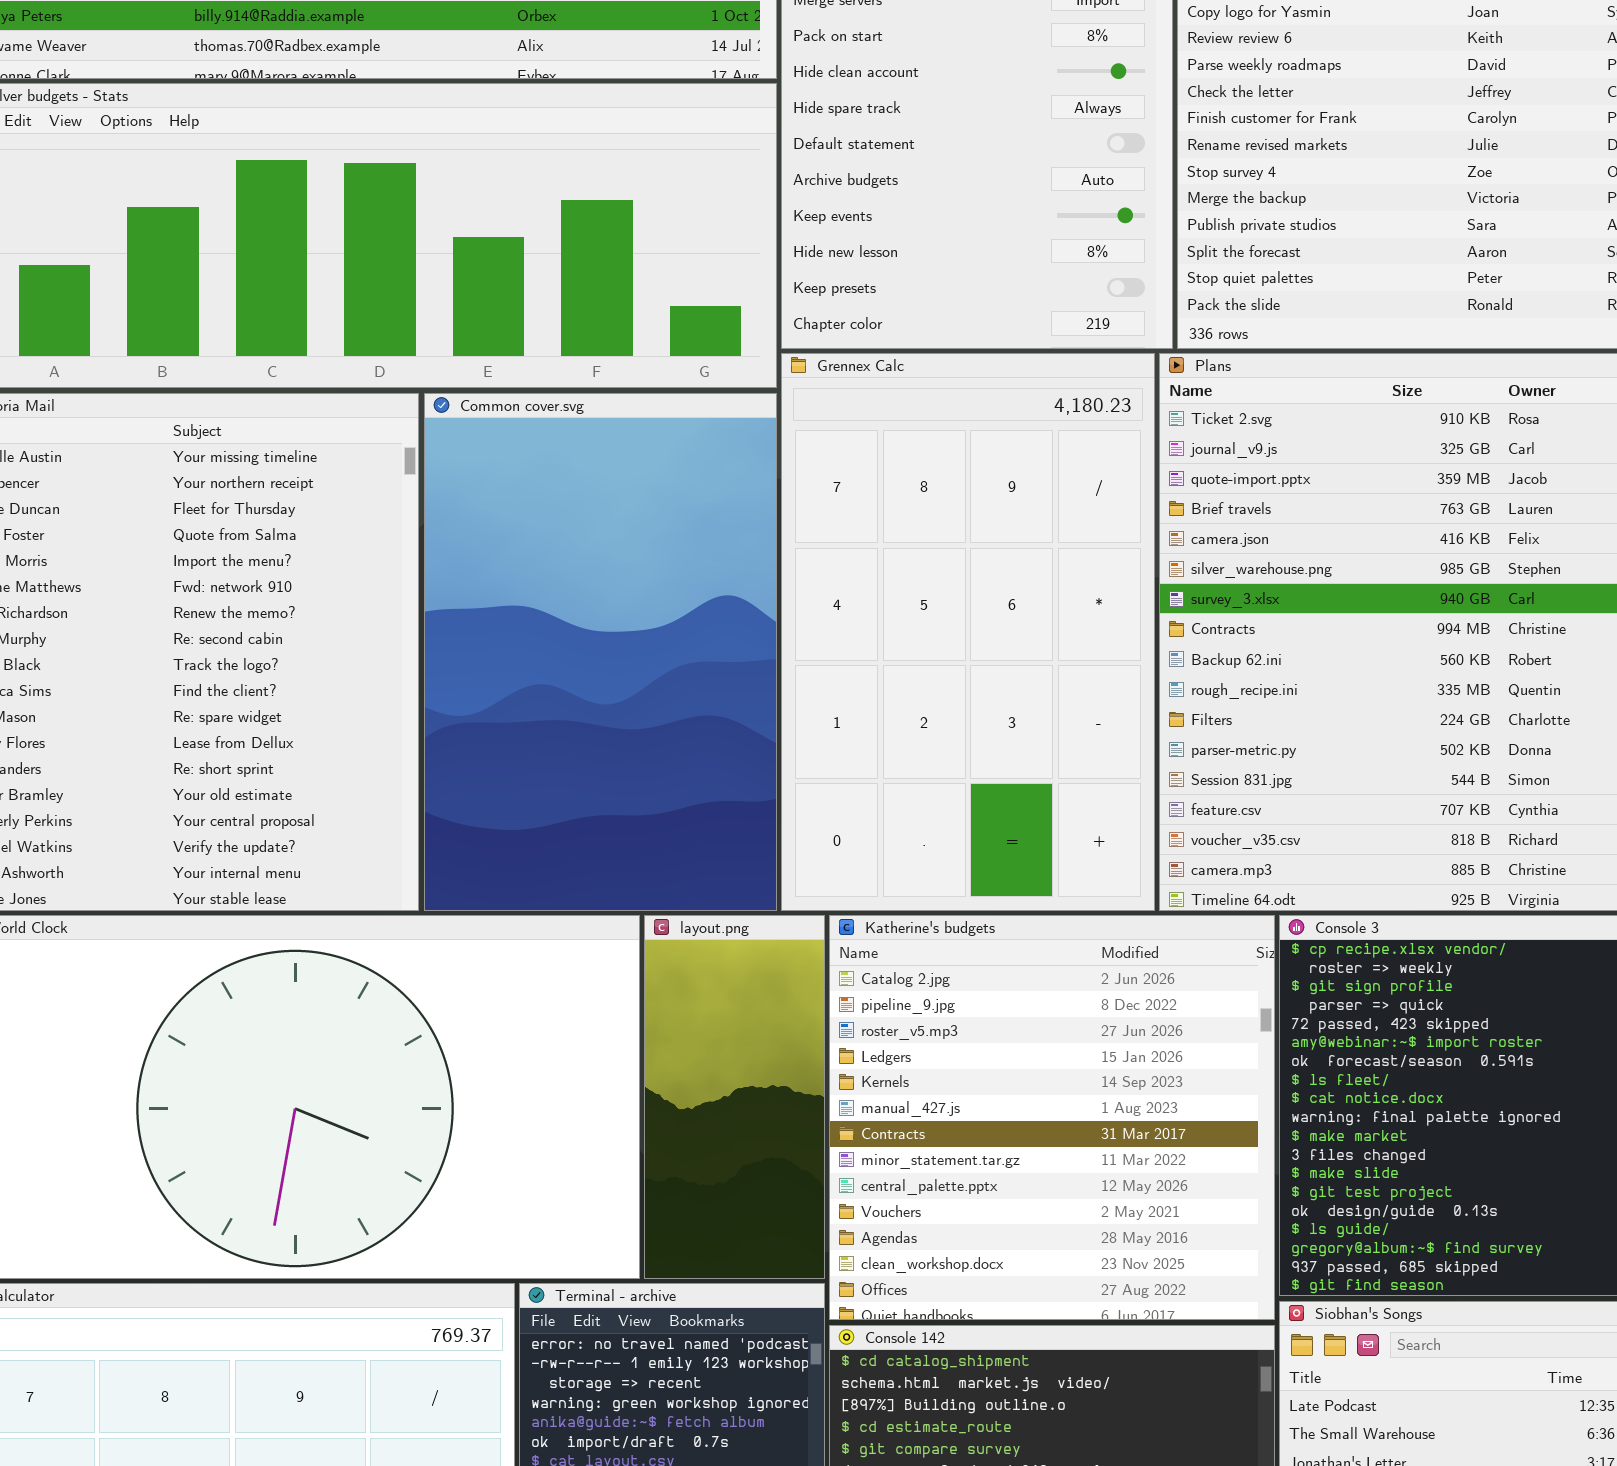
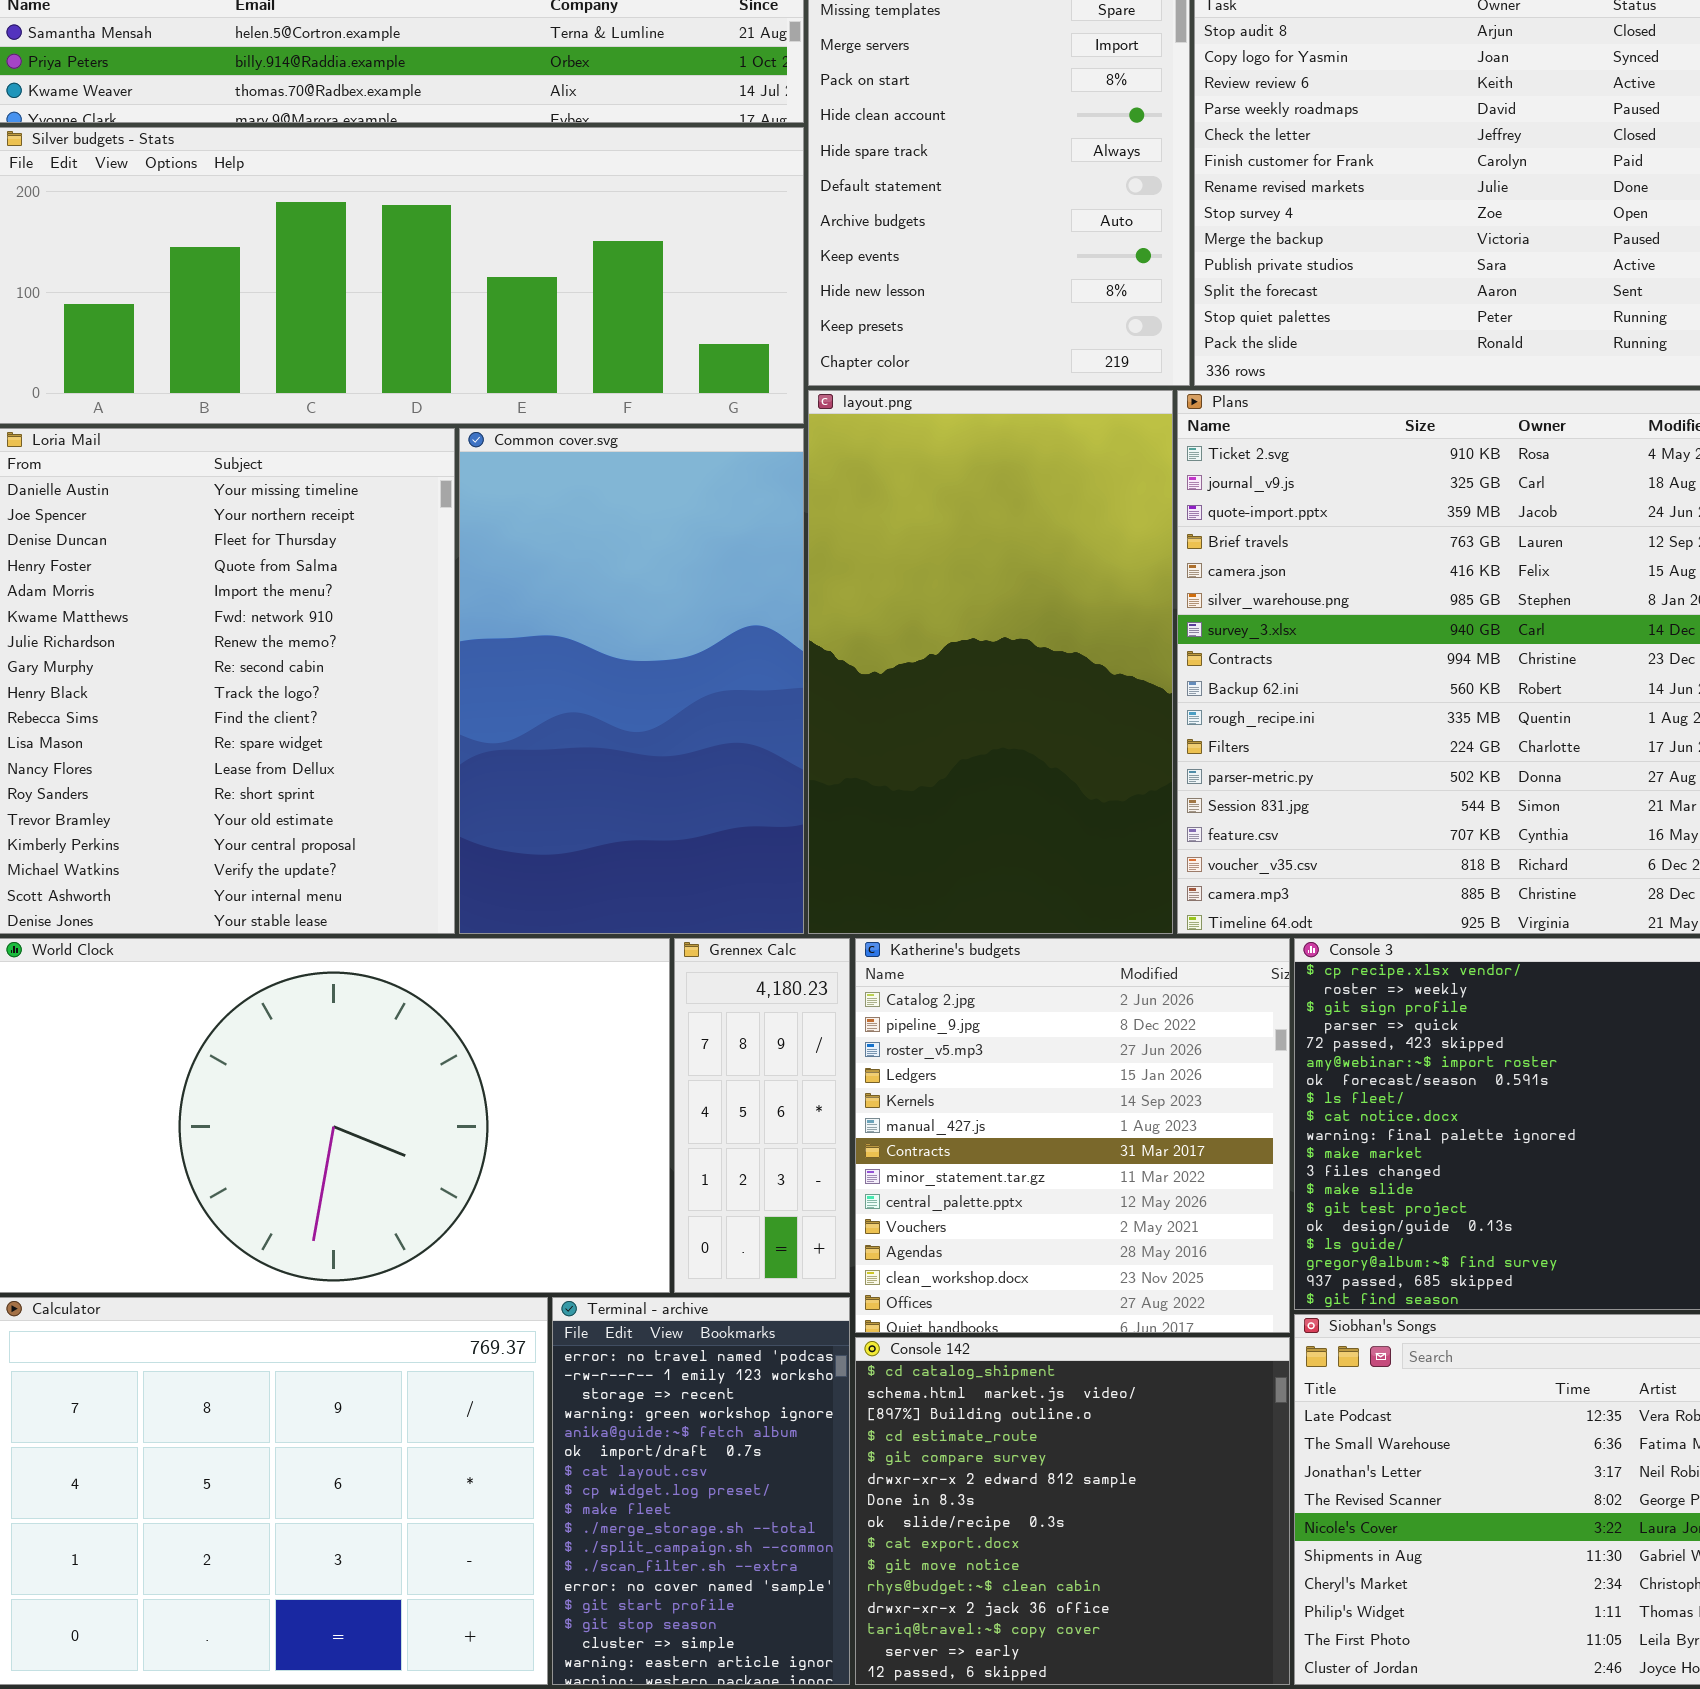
Grennex Calc: [781,353,1155,911] -> [674,938,850,1293], moved, resized
layout.png: [644,915,825,1279] -> [808,390,1173,934], moved, resized

